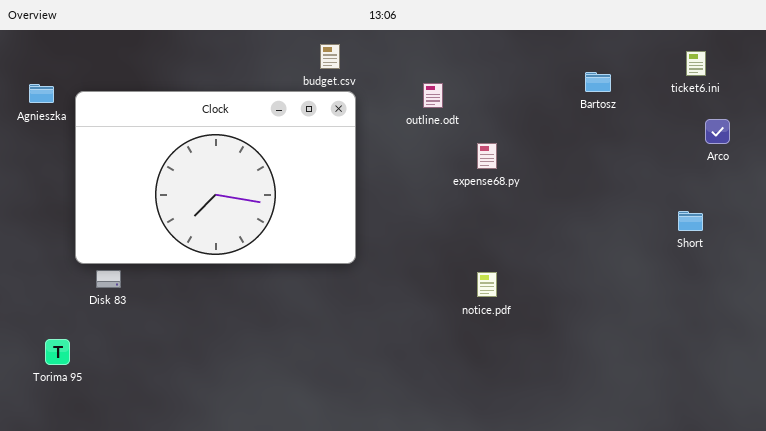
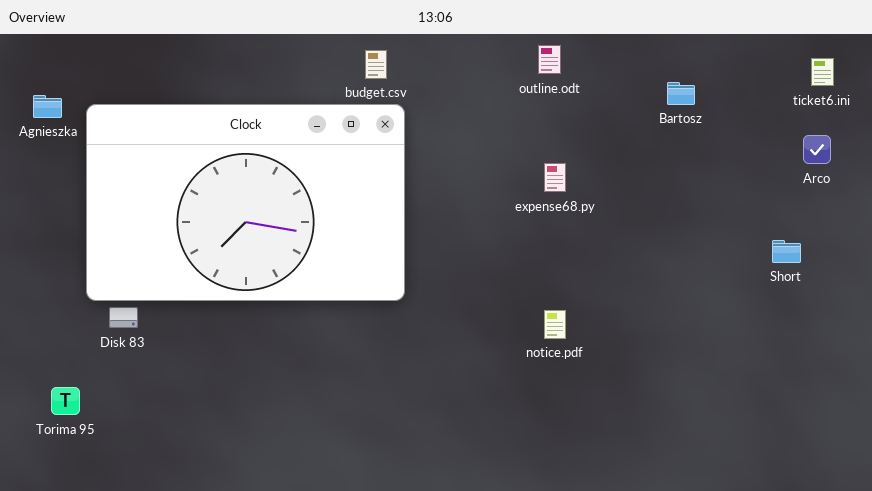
ticket6.ini: [686,51,706,76] -> [811,58,834,86], moved
outline.odt: [423,83,443,108] -> [538,45,561,74], moved

